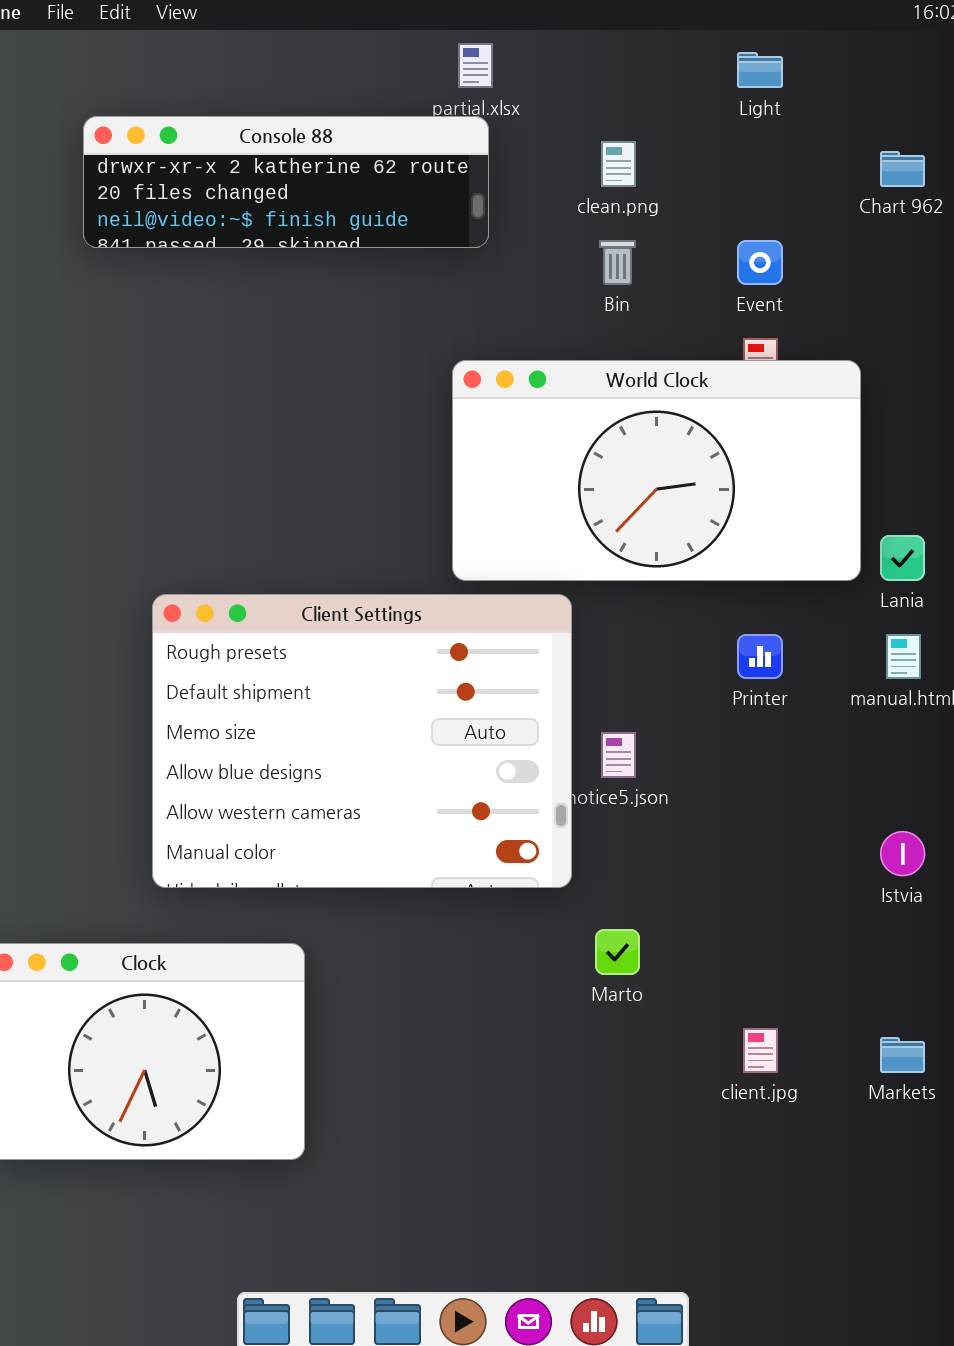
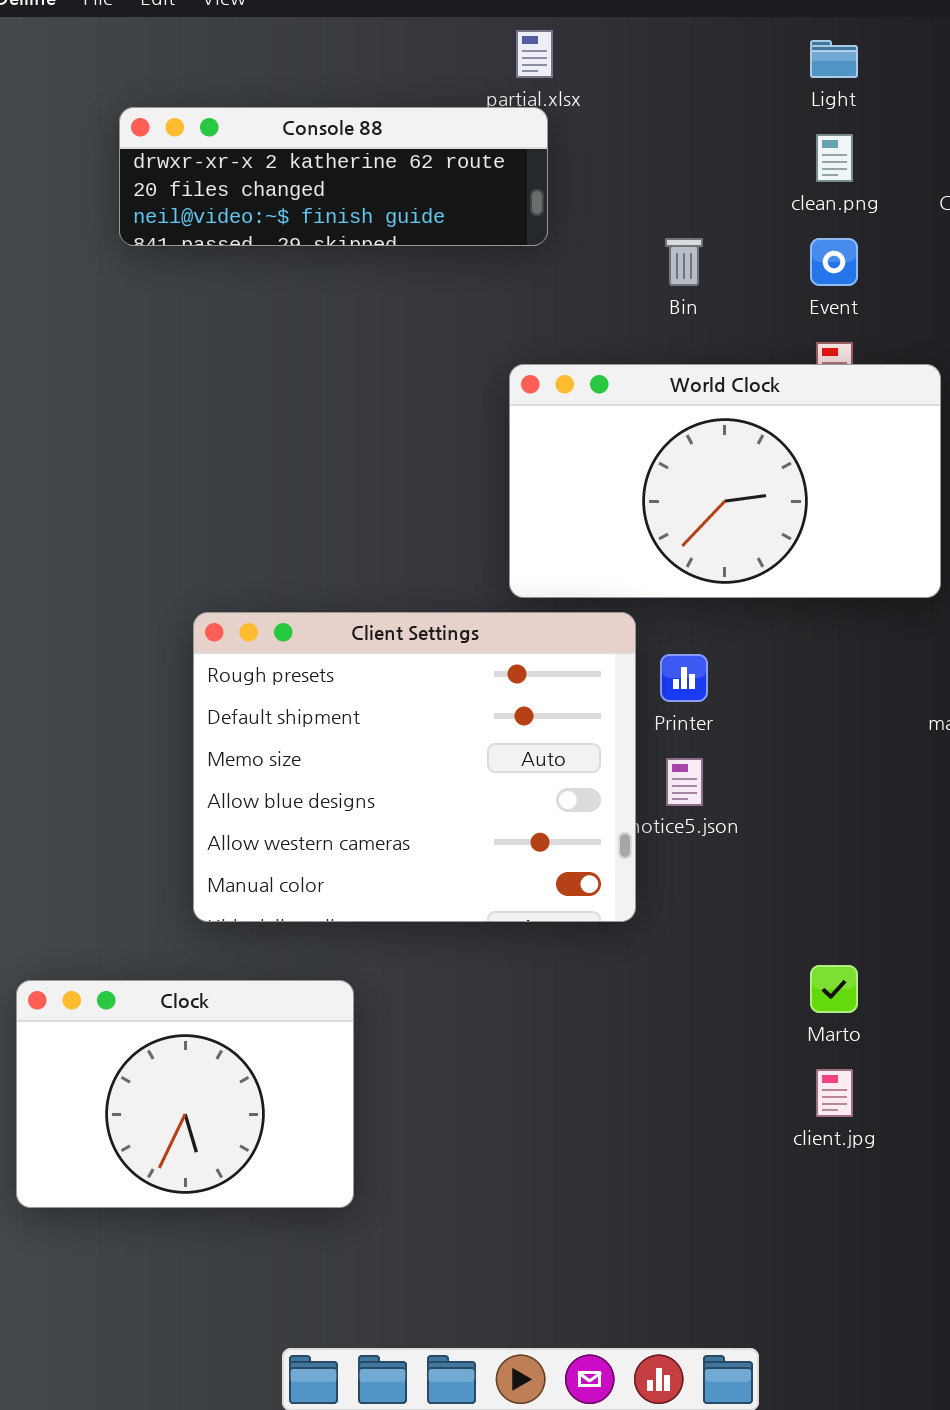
clean.png: [601,141,636,187] -> [816,134,853,182], moved
Printer: [737,634,783,679] -> [660,654,708,702], moved
Marto: [595,929,640,975] -> [810,965,858,1013], moved

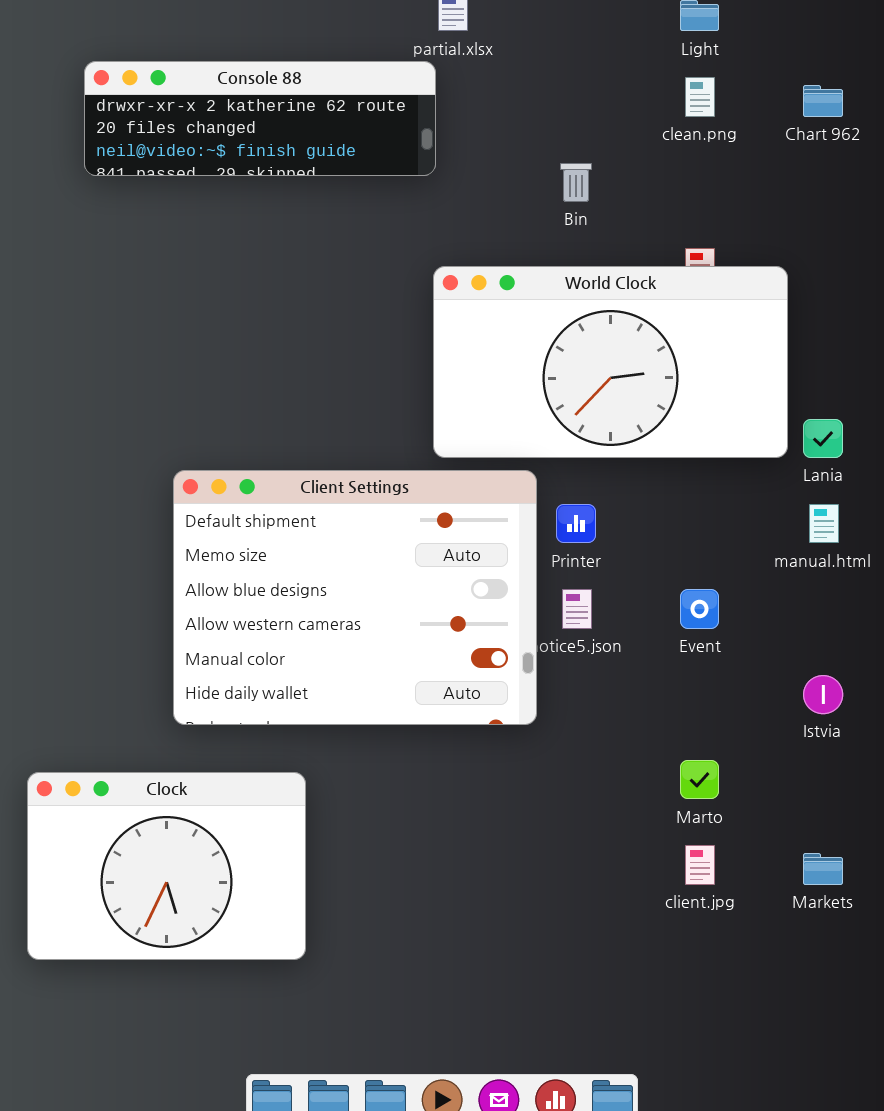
Console 88: [119,107,548,246] -> [84,61,436,176], moved
Event: [810,238,858,286] -> [680,589,719,629], moved
Client Settings: [193,612,636,922] -> [173,470,537,725], scrolled down 1 row

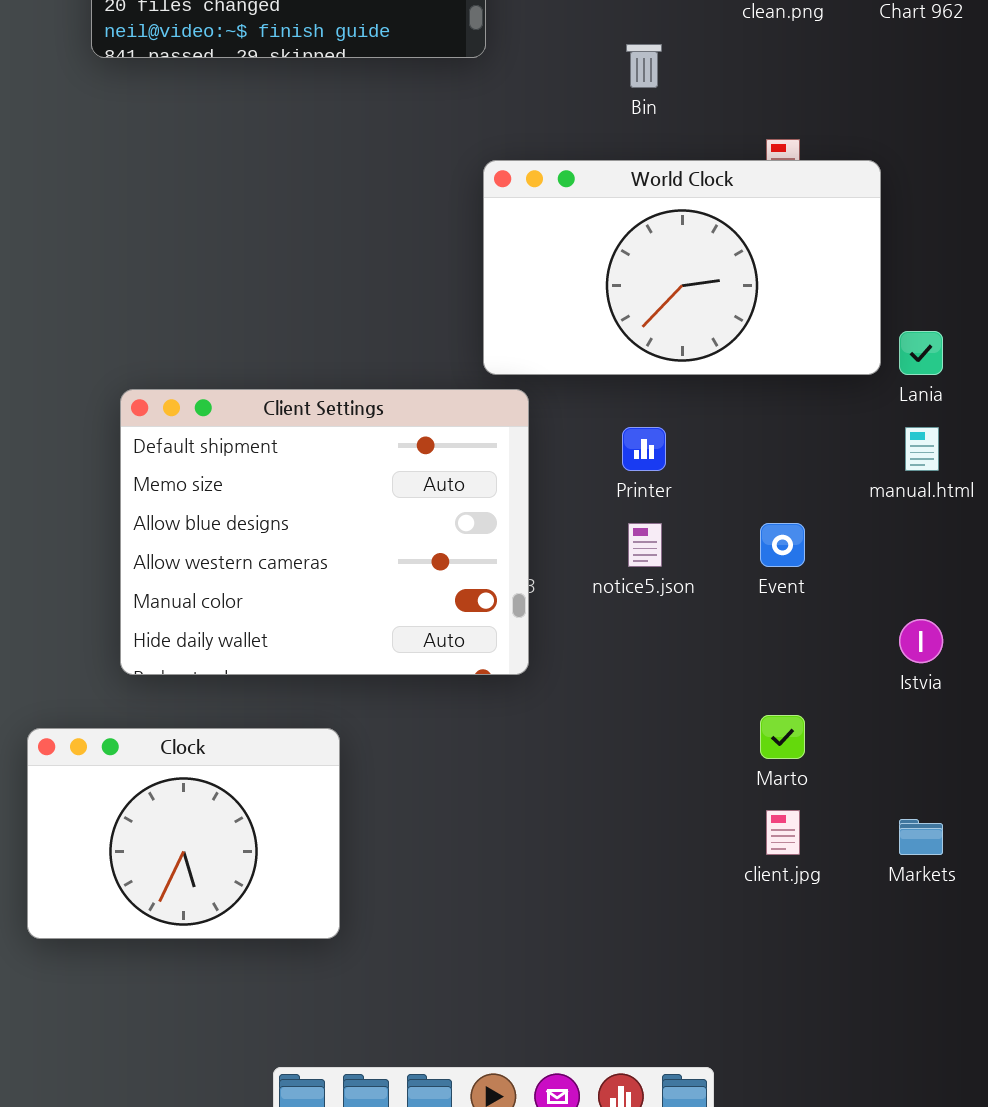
Client Settings: [173,470,537,725] -> [120,389,529,675], moved

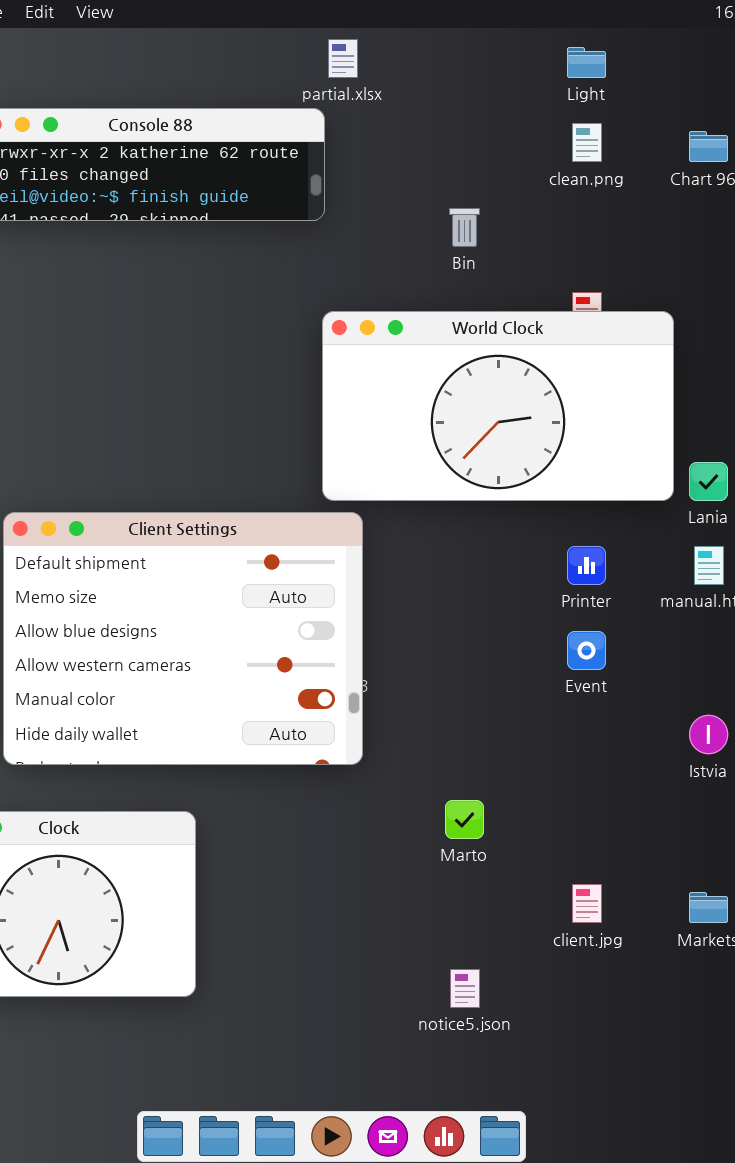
Printer: [622,427,666,471] -> [567,546,606,585], moved
notice5.json: [628,523,662,567] -> [450,969,480,1008], moved
Marto: [760,715,805,759] -> [445,800,484,839], moved

